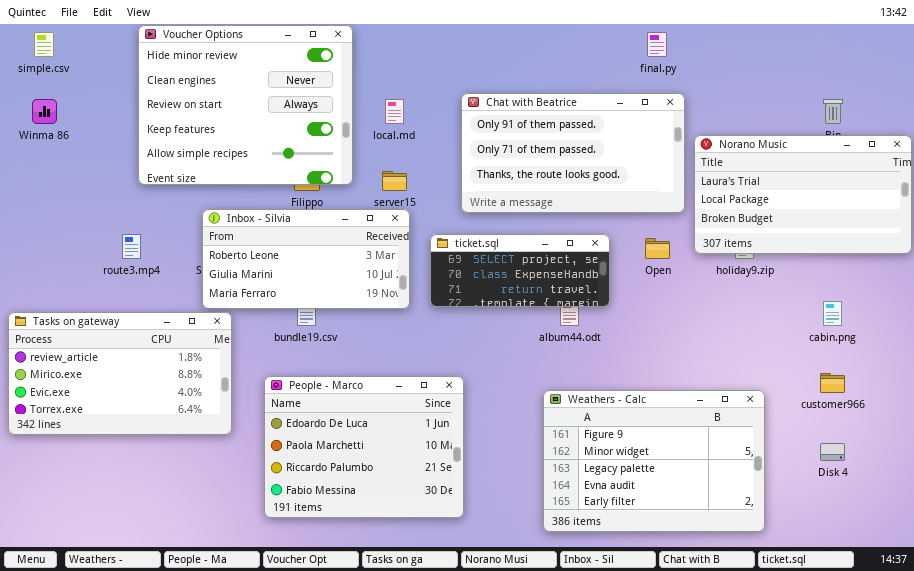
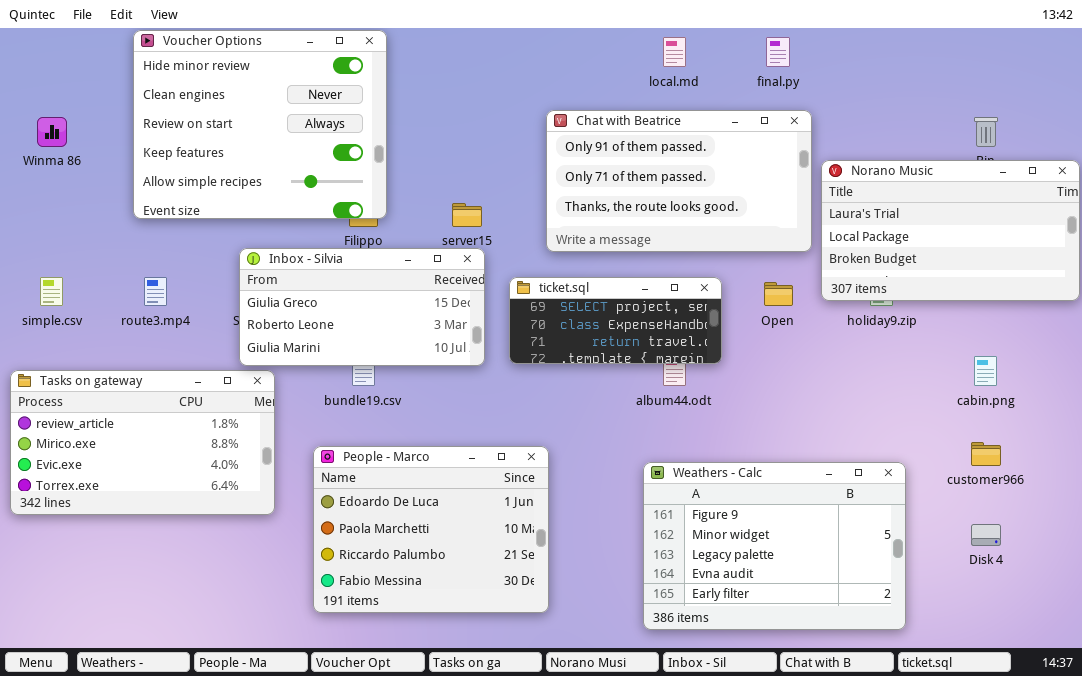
Voucher Options: [138,25,353,185] -> [133,30,387,219], moved
simple.csv: [34,32,54,57] -> [40,277,63,306], moved
local.md: [385,99,404,124] -> [663,37,686,67], moved
Inbox - Silvia: [202,209,410,309] -> [239,248,485,366], scrolled up 1 row

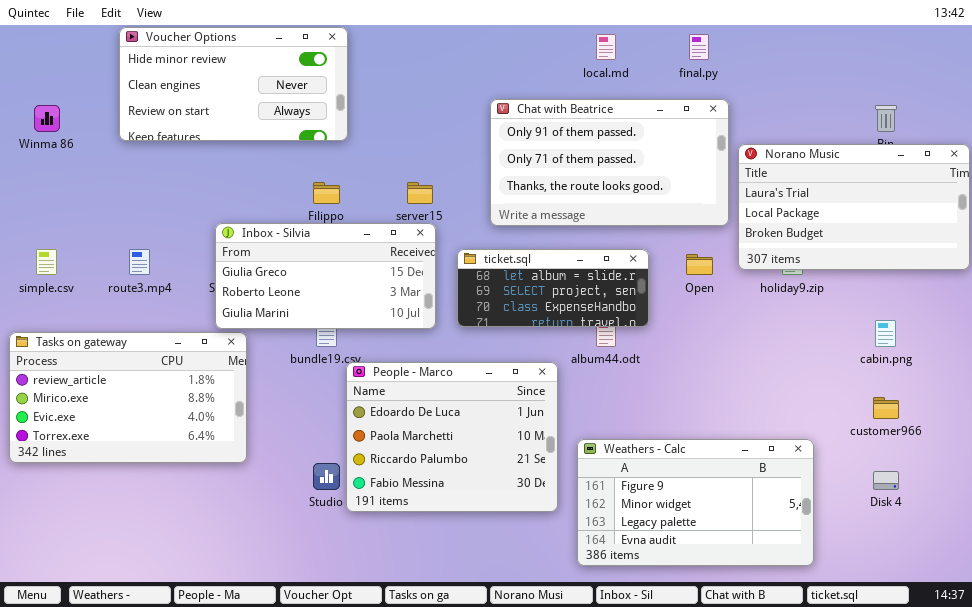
Voucher Options: [133,30,387,219] -> [119,27,348,141], resized
ticket.sql: [509,277,722,364] -> [457,249,649,327], scrolled up 1 row
People - Marco: [313,446,549,613] -> [346,362,558,512], moved
Weathers - Calc: [643,462,906,630] -> [577,439,814,566], resized

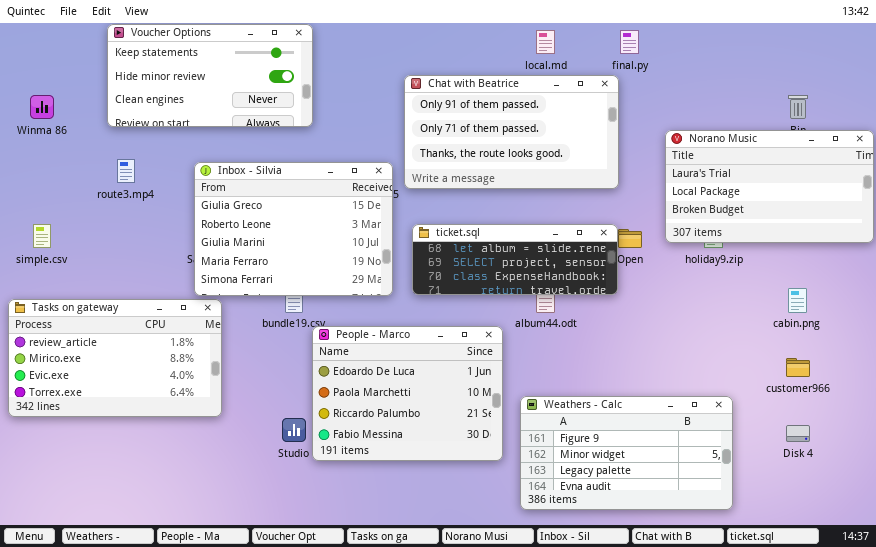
Voucher Options: [119,27,348,141] -> [107,24,313,127], scrolled up 1 row
Chat with Beatrice: [490,99,729,226] -> [404,75,619,189], moved
Inbox - Silvia: [215,223,436,329] -> [194,162,393,296], resized
route3.mp4: [129,249,150,275] -> [117,159,135,183], moved
ticket.sql: [457,249,649,327] -> [412,224,618,295], resized

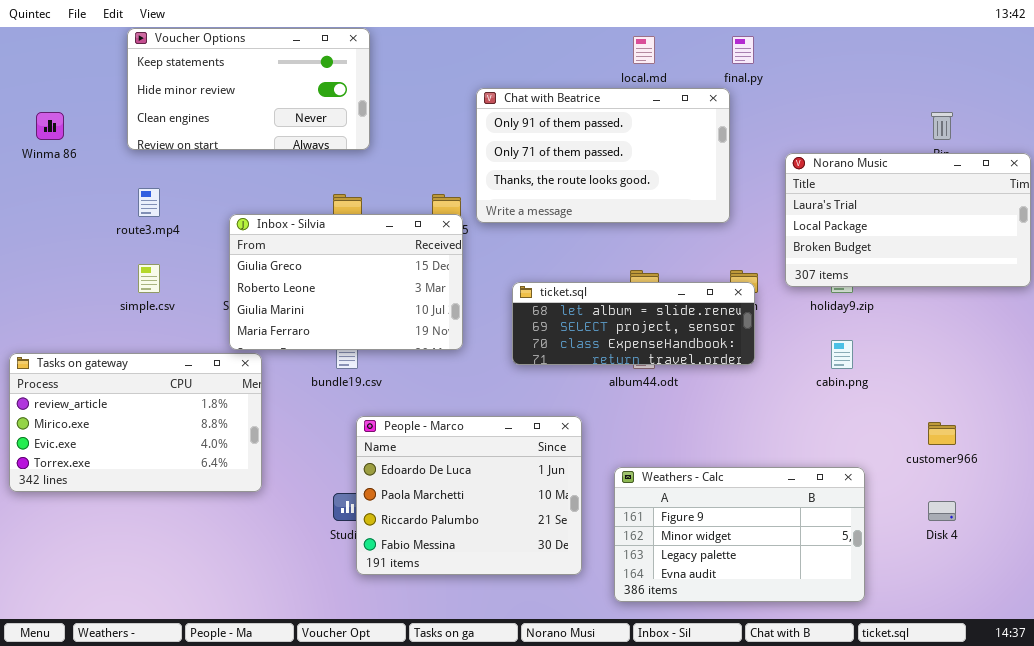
Inbox - Silvia: [194,162,393,296] -> [229,214,463,350], resized
simple.csv: [33,224,51,248] -> [138,264,160,293], moved
ticket.sql: [412,224,618,295] -> [512,282,755,365], moved
cabin.png: [788,288,807,313] -> [831,340,853,369], moved
People - Marco: [312,326,503,461] -> [356,416,582,575], moved

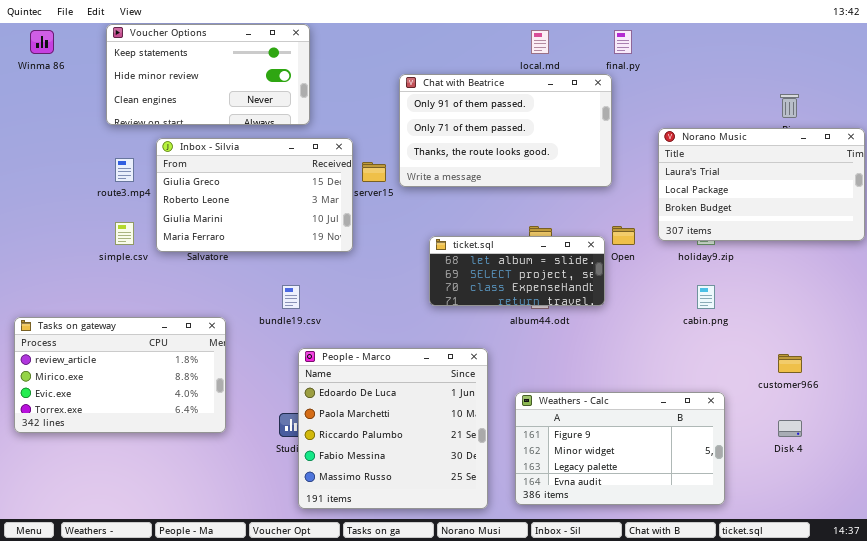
Winma 86: [36,112,64,140] -> [30,30,54,54], moved
Inbox - Silvia: [229,214,463,350] -> [156,138,353,252], moved
ticket.sql: [512,282,755,365] -> [429,236,605,306], resized
Tasks on gateway: [9,353,262,492] -> [14,317,226,433], moved
People - Marco: [356,416,582,575] -> [298,348,488,509], resized

